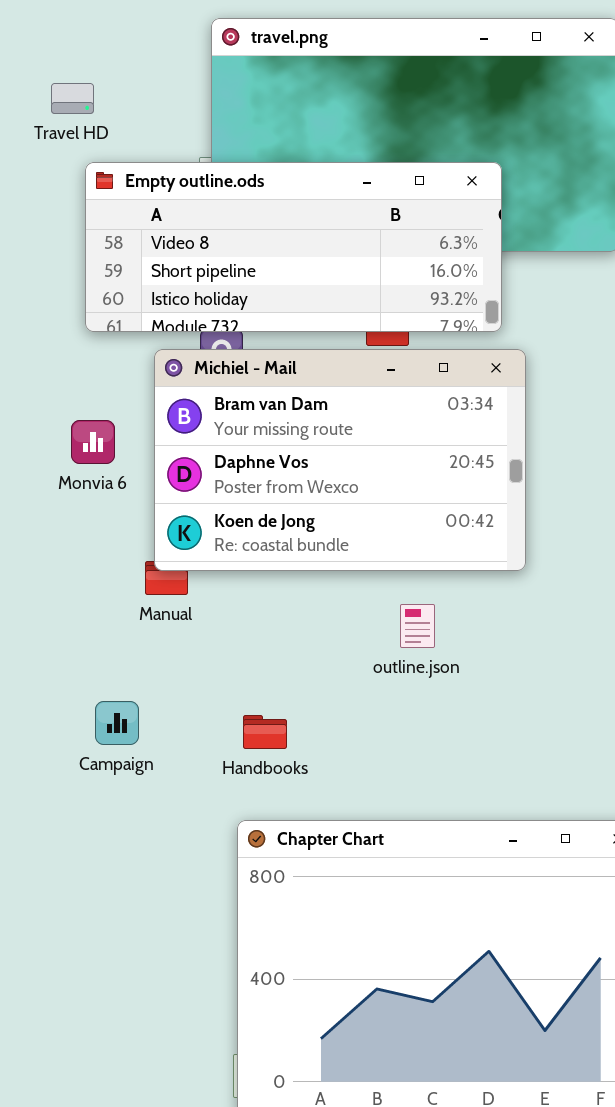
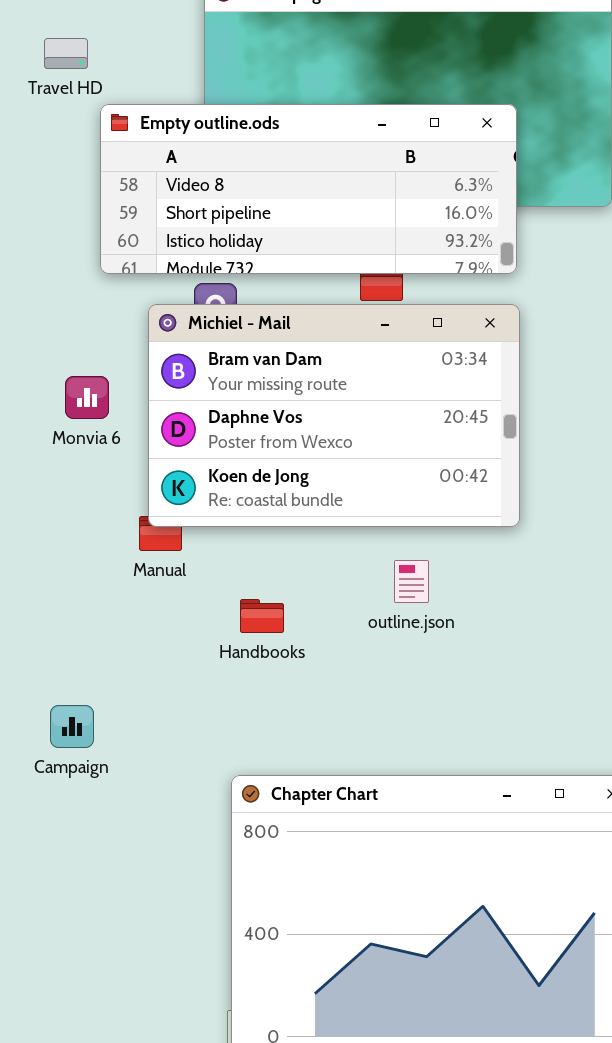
Empty outline.ods: [85,162,502,332] -> [100,104,517,274], moved
Campaign: [95,701,139,745] -> [50,705,94,748], moved
Handbooks: [243,715,287,749] -> [240,599,284,633], moved

